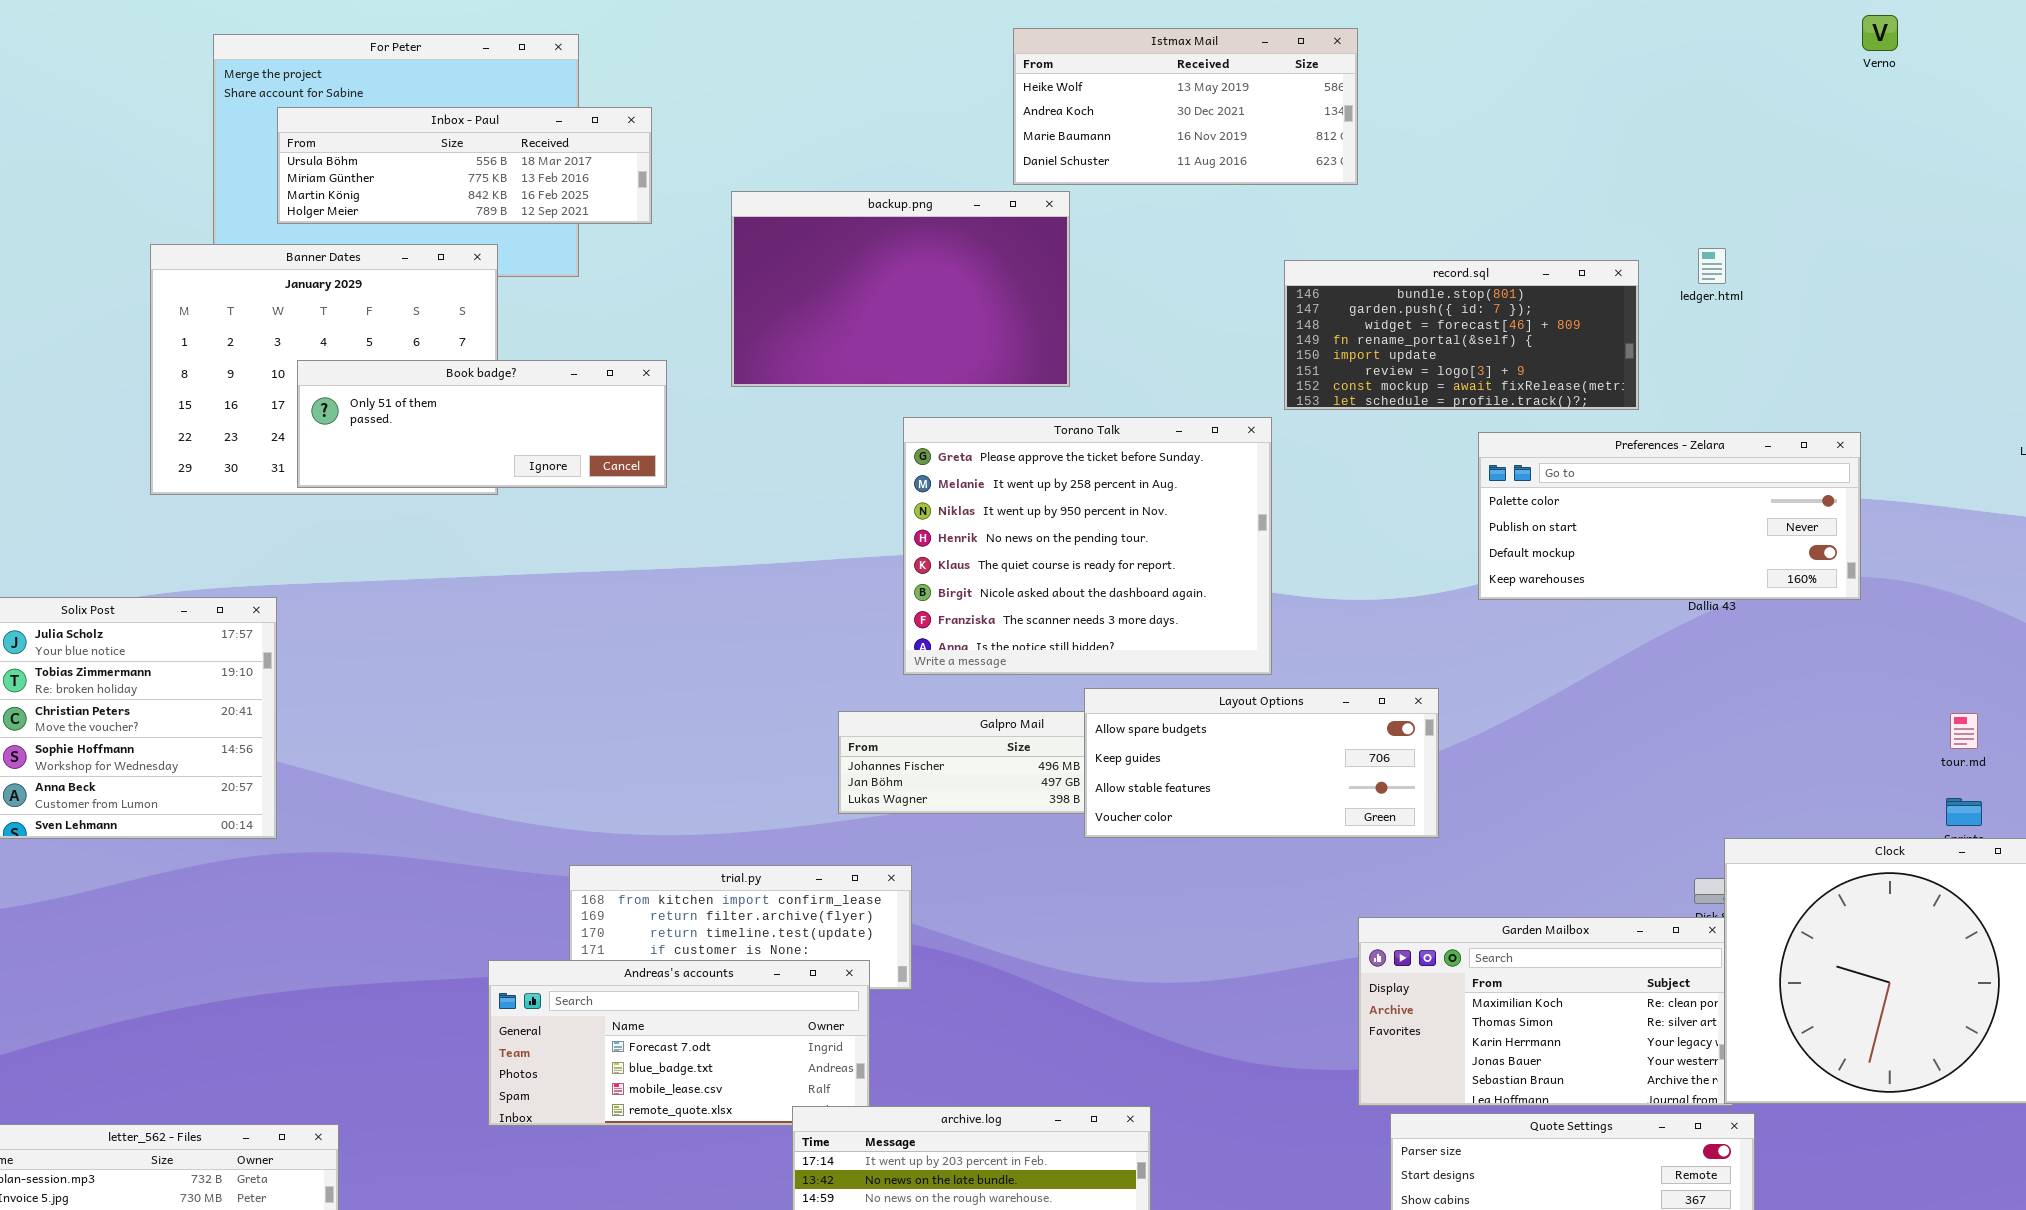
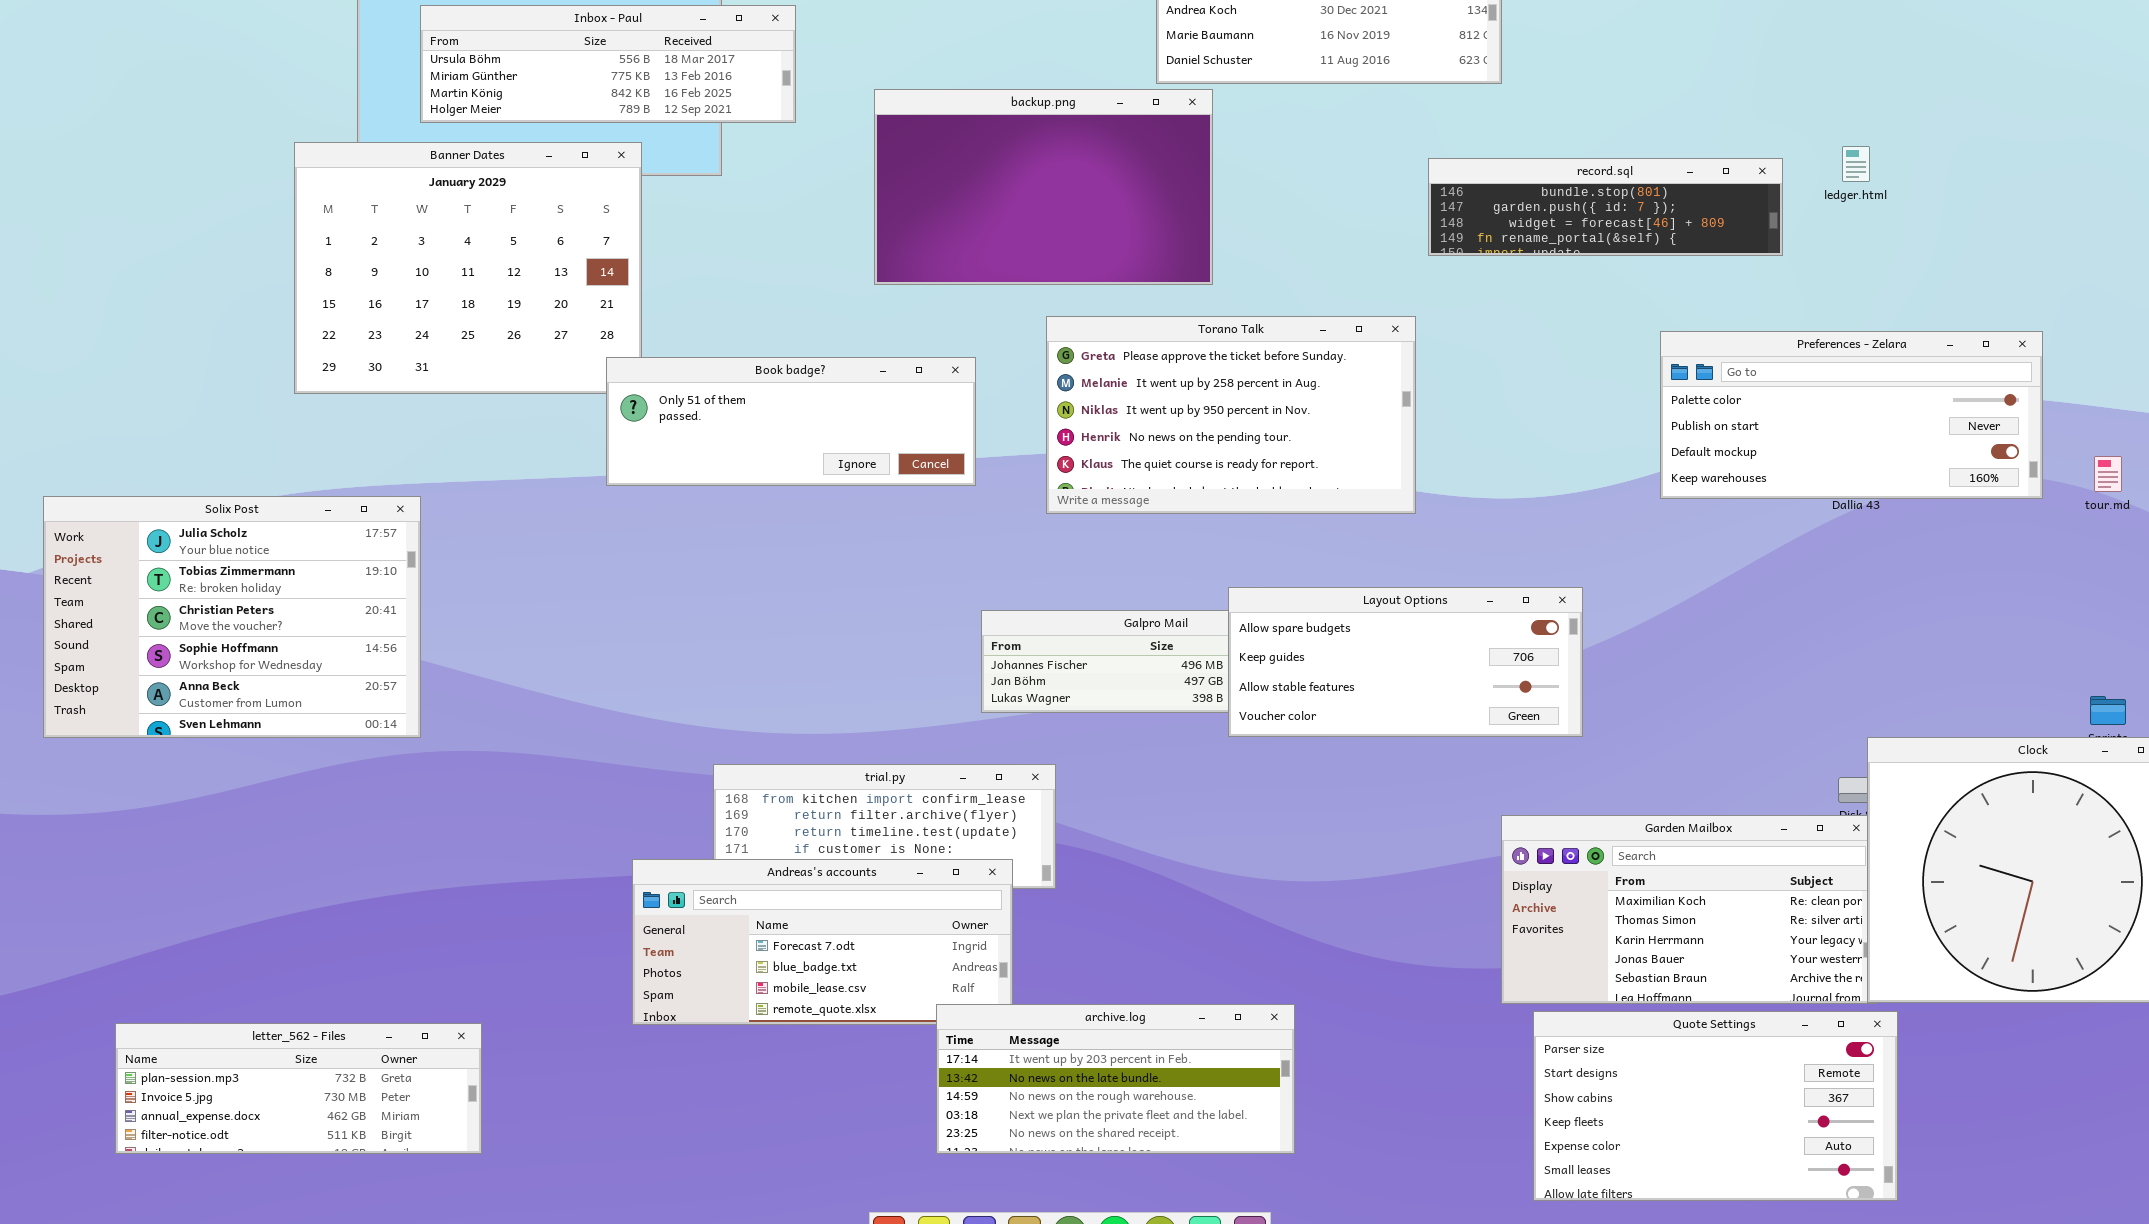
record.sql: [1284,260,1639,410] -> [1428,158,1783,256], resized
Book badge?: [297,360,667,488] -> [606,357,976,486], moved
Torano Talk: [903,417,1272,675] -> [1046,316,1416,514], resized
Preferences - Zelara: [1478,432,1861,600] -> [1660,331,2043,499], moved
tour.md: [1950,713,1978,749] -> [2094,456,2122,492], moved

